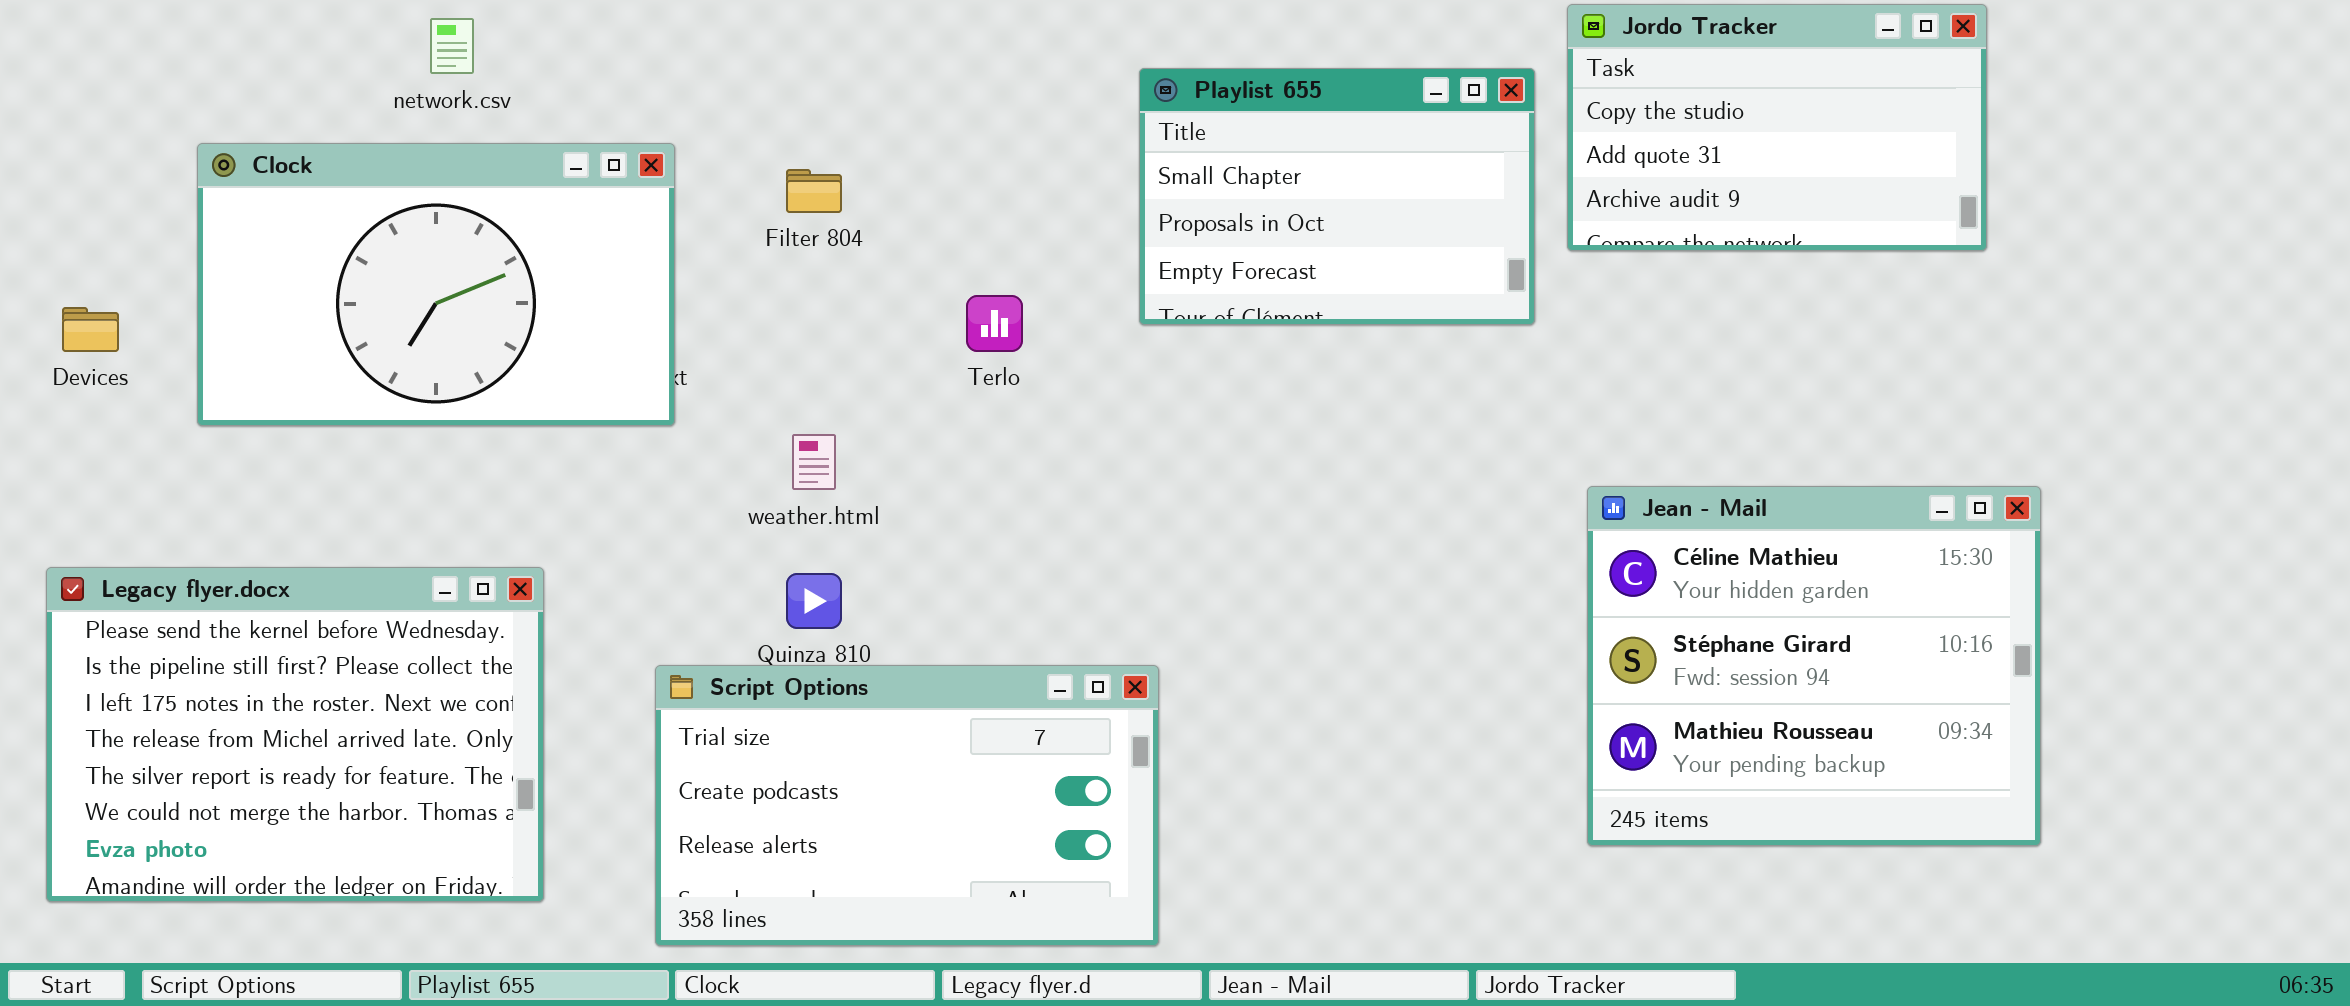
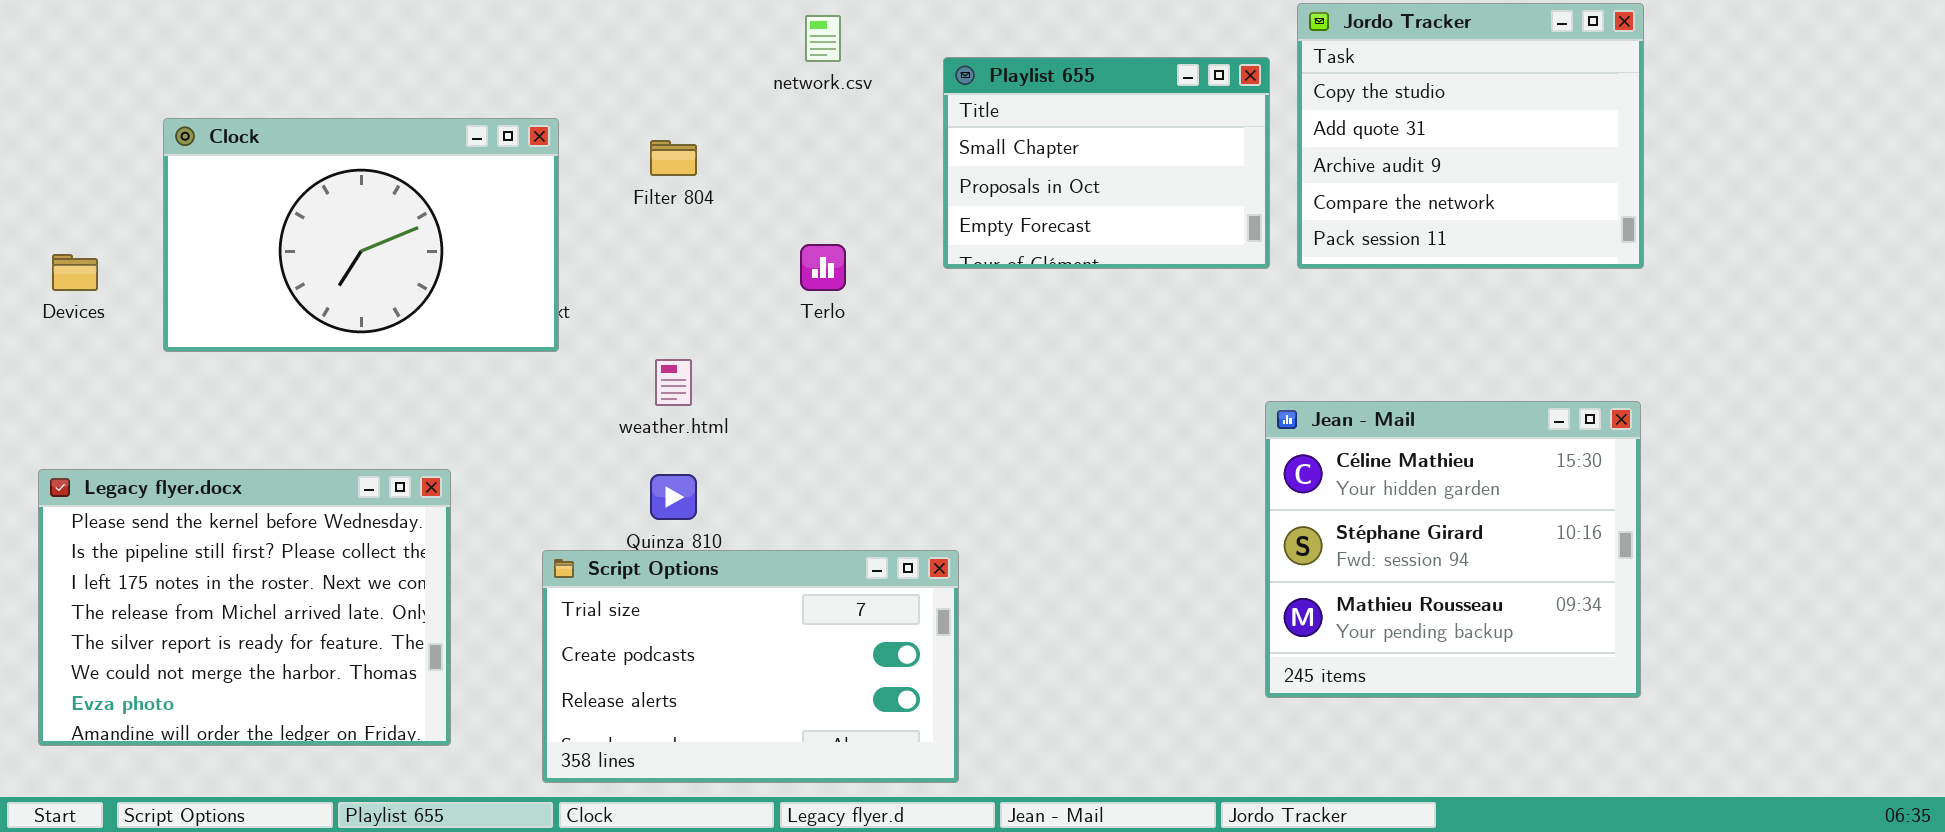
Jordo Tracker: [1567,4,1987,251] -> [1297,3,1644,269], resized
network.csv: [430,18,474,74] -> [805,15,841,62], moved
Jean - Mail: [1587,486,2041,846] -> [1265,401,1641,698], moved

